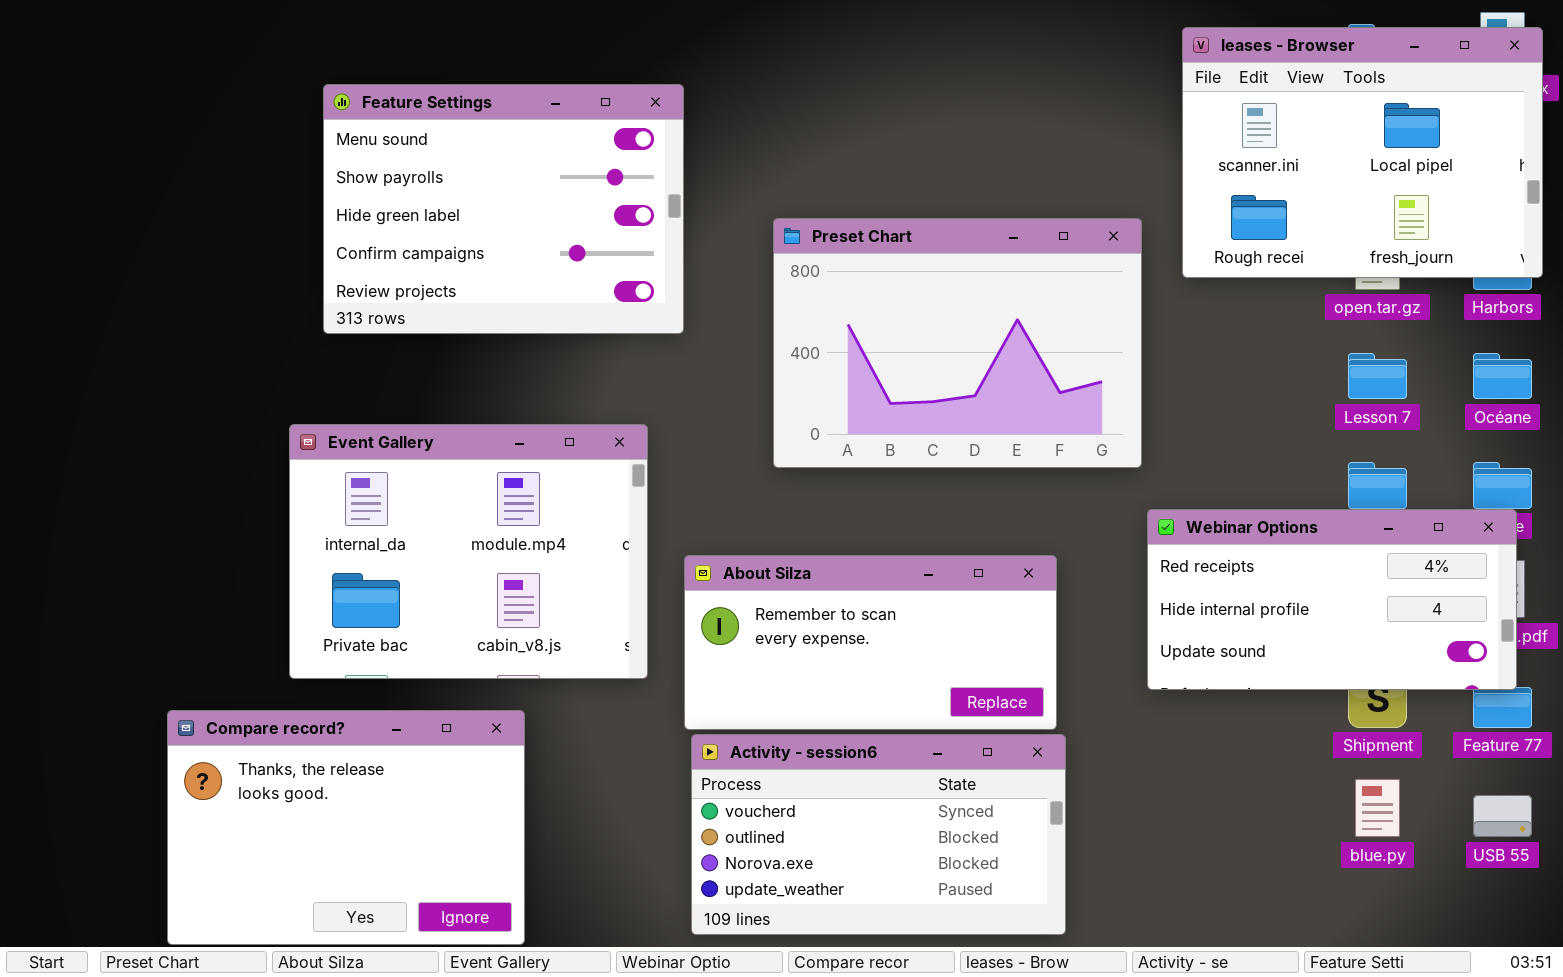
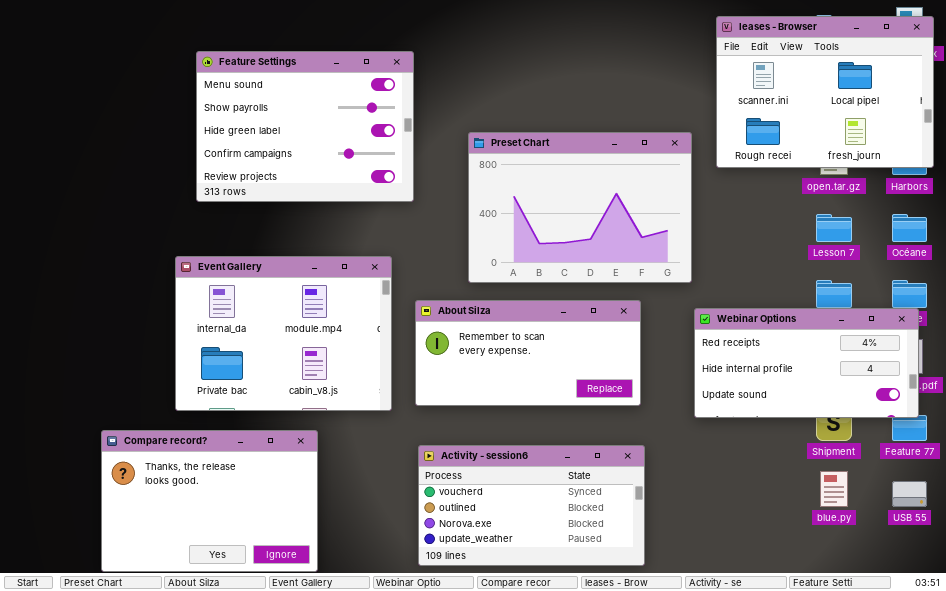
About Silza: [684,555,1057,730] -> [415,300,641,406], moved

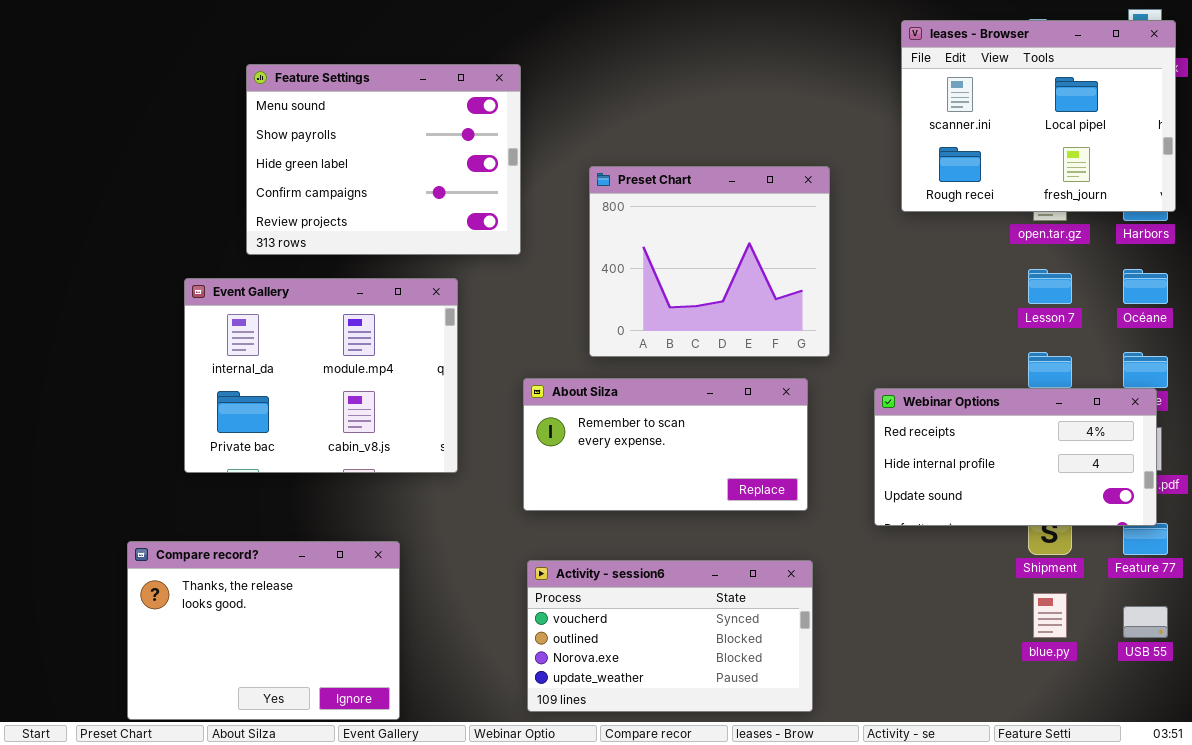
Preset Chart: [468,132,692,283] -> [589,166,830,357], resized
Event Gallery: [175,256,392,411] -> [184,278,458,473], moved

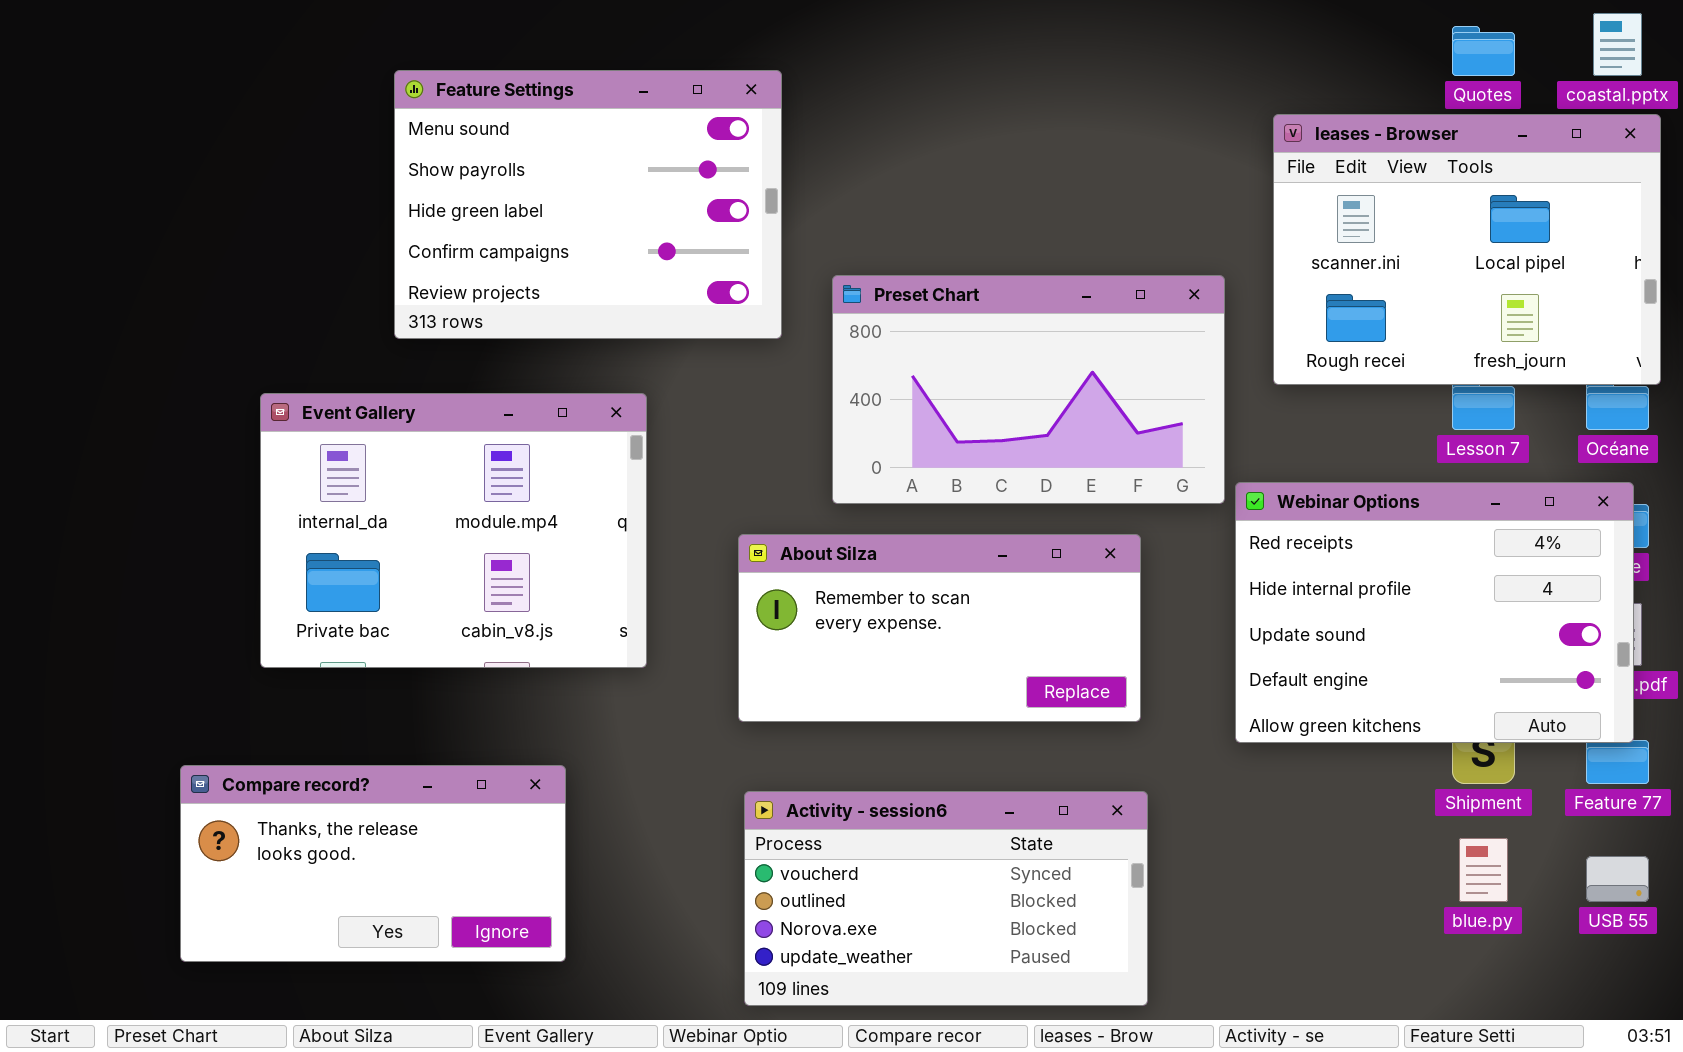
leases - Browser: [901,20,1176,212] -> [1273,114,1661,385], moved
Feature Settings: [246,64,521,255] -> [394,70,782,339], moved
Preset Chart: [589,166,830,357] -> [832,275,1225,504], resized
Webinar Options: [874,388,1157,526] -> [1235,482,1634,743], resized
Compare record?: [127,541,400,720] -> [180,765,566,962], resized

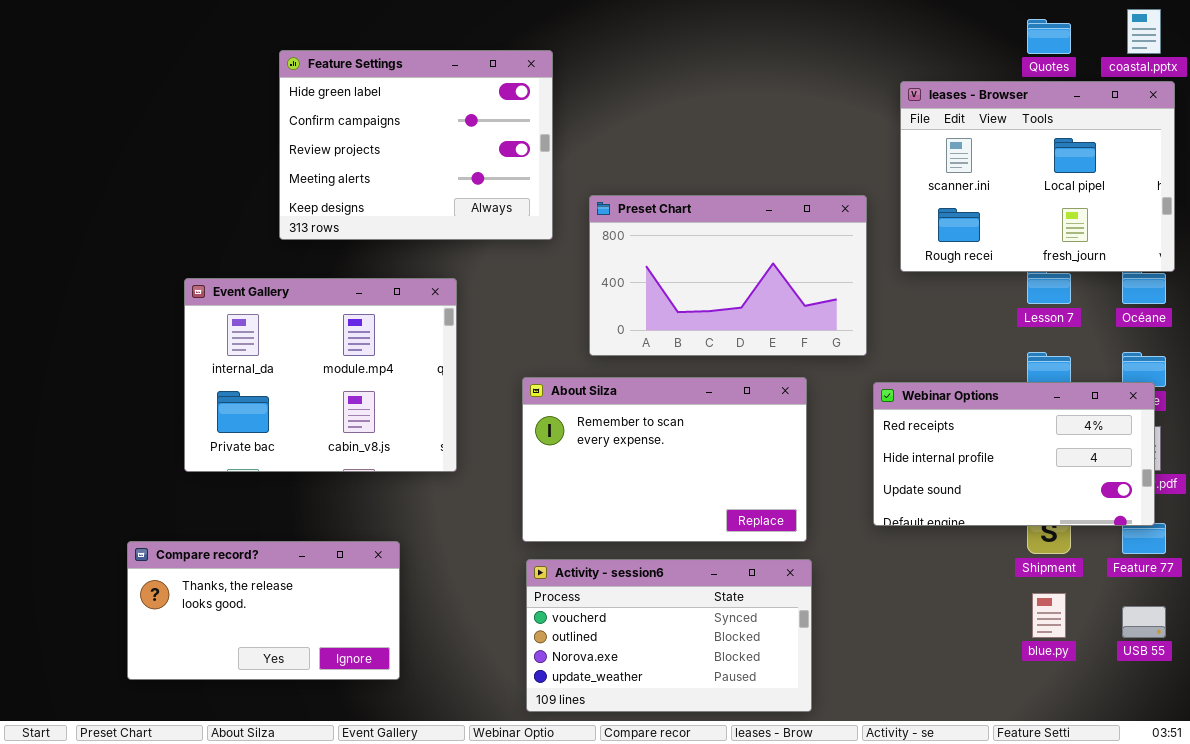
Feature Settings: [394,70,782,339] -> [279,50,553,240], scrolled down 2 rows
Webinar Options: [1235,482,1634,743] -> [873,382,1155,526], resized
About Silza: [738,534,1141,722] -> [522,377,807,542], resized

